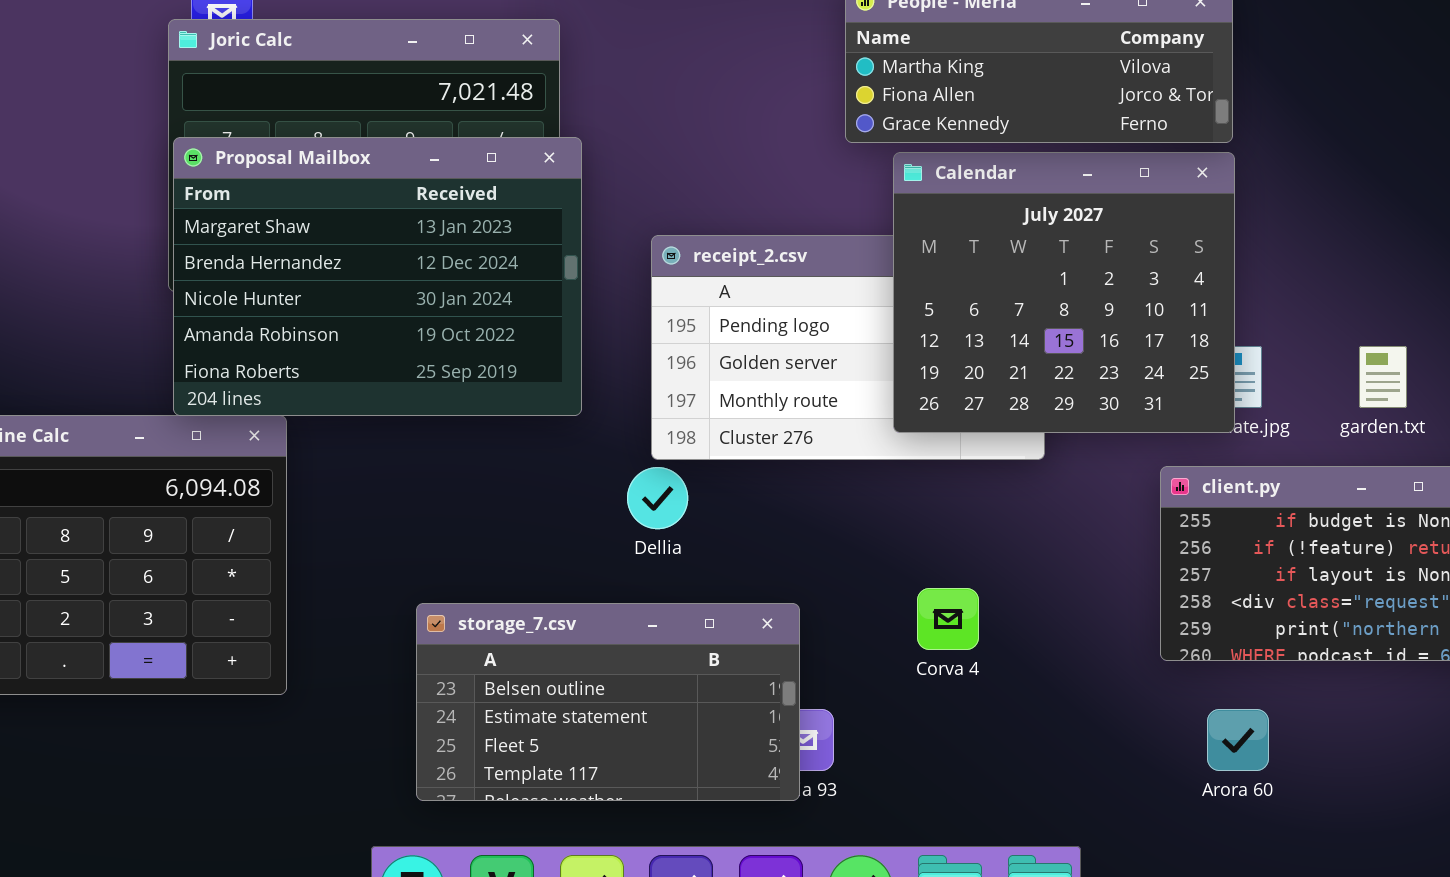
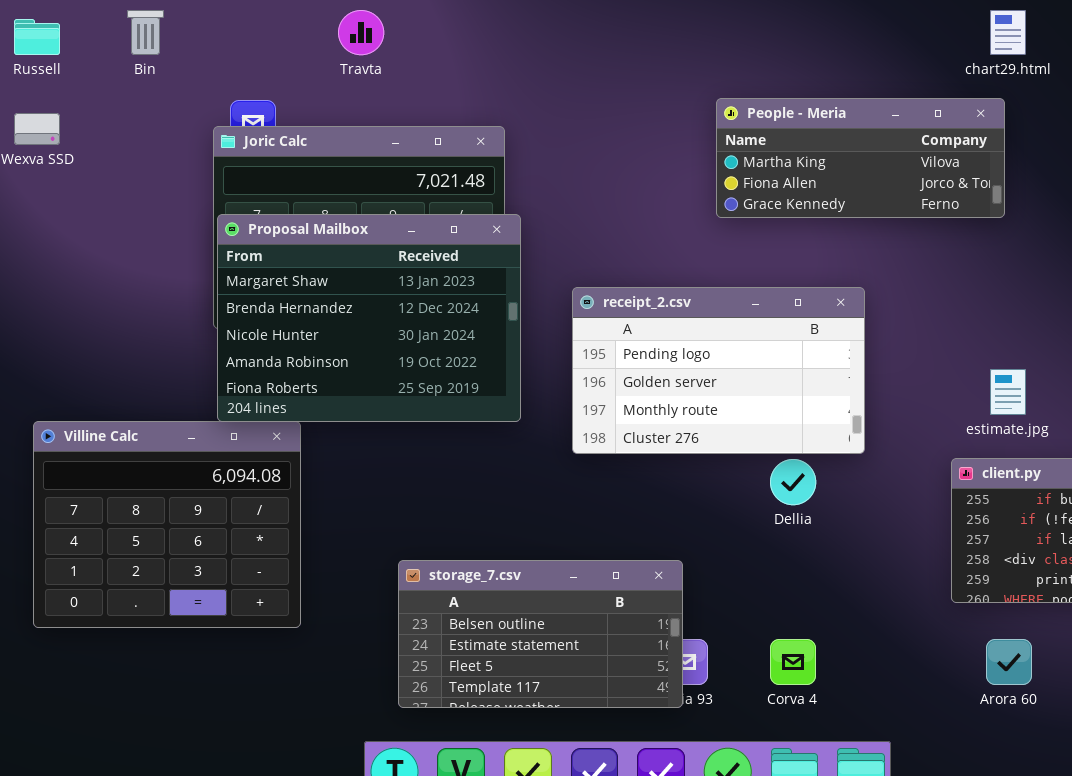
Calendar: [893,152,1235,433] -> none, closed
Dellia: [627,467,688,529] -> [770,459,816,505], moved
Corva 4: [917,588,979,650] -> [770,639,816,685], moved

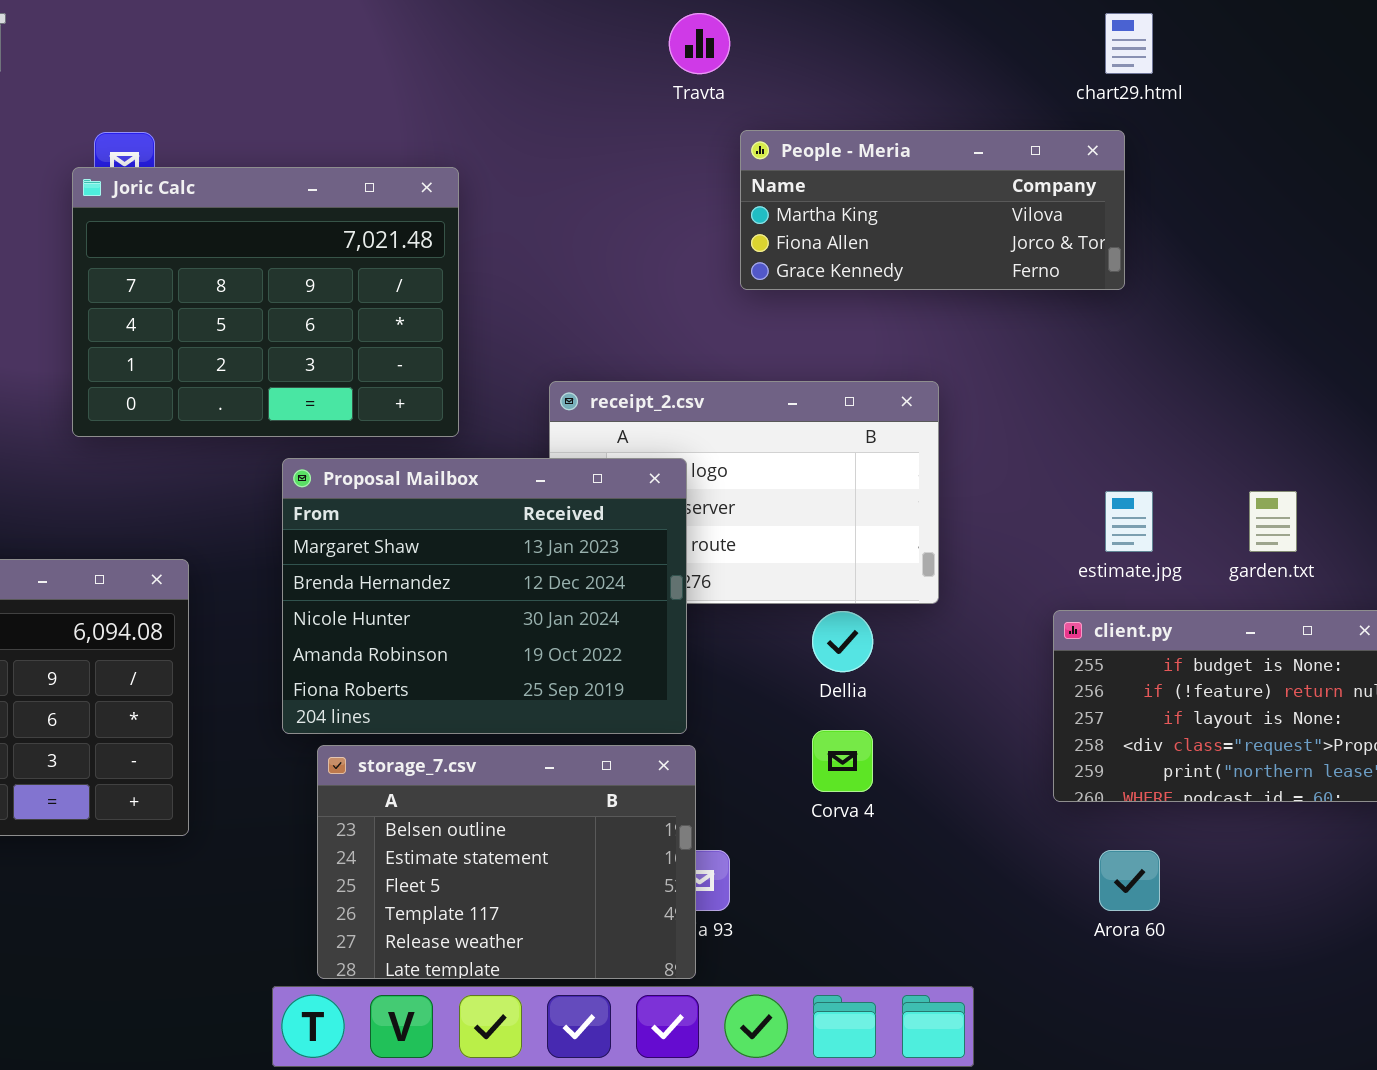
Travta: [338,10,384,55] -> [669,13,730,74], moved
Proposal Mailbox: [217,214,521,422] -> [282,458,687,734], moved
storage_7.csv: [398,560,683,708] -> [317,745,696,979], resized
Corva 4: [770,639,816,685] -> [812,730,873,792], moved

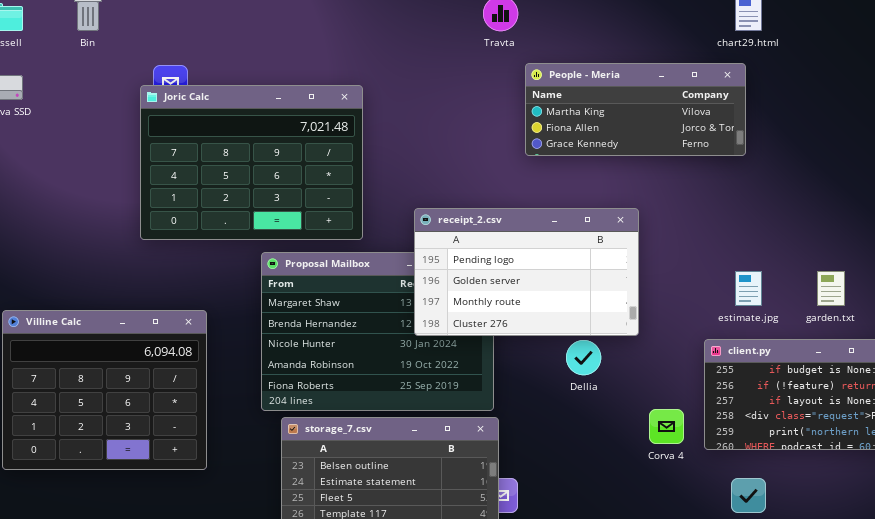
receipt_2.csv: [549,381,939,604] -> [414,208,639,336], raised
Corva 4: [812,730,873,792] -> [649,409,684,444], moved

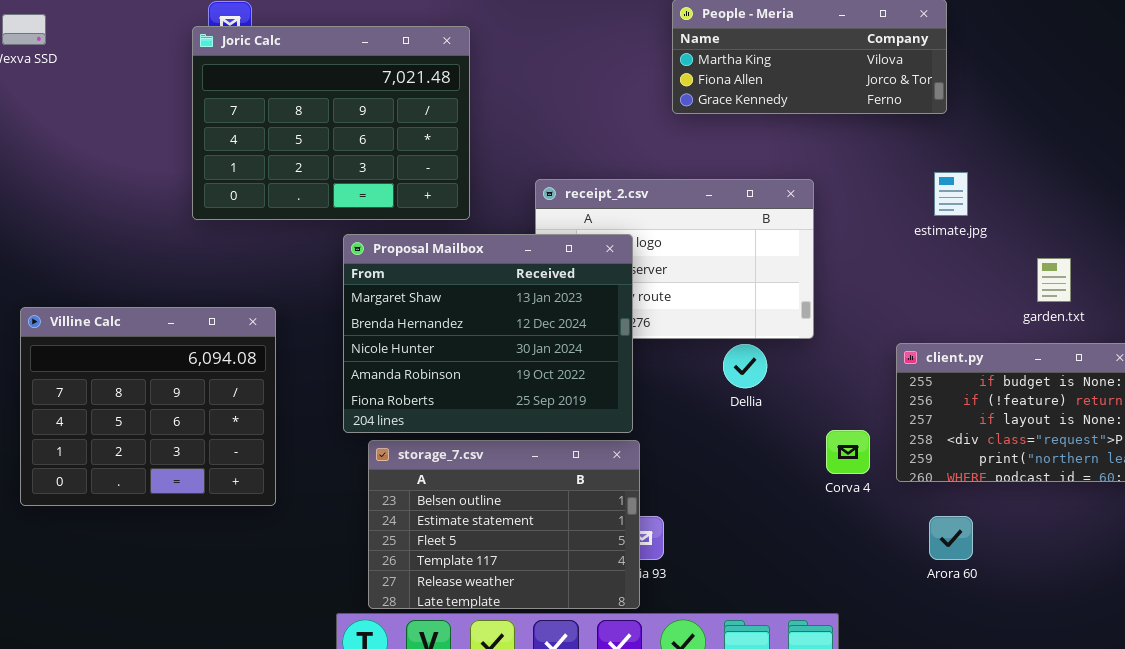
Proposal Mailbox: [261,252,494,411] -> [343,234,633,433], raised
estimate.jpg: [735,271,762,306] -> [934,172,968,216], moved

